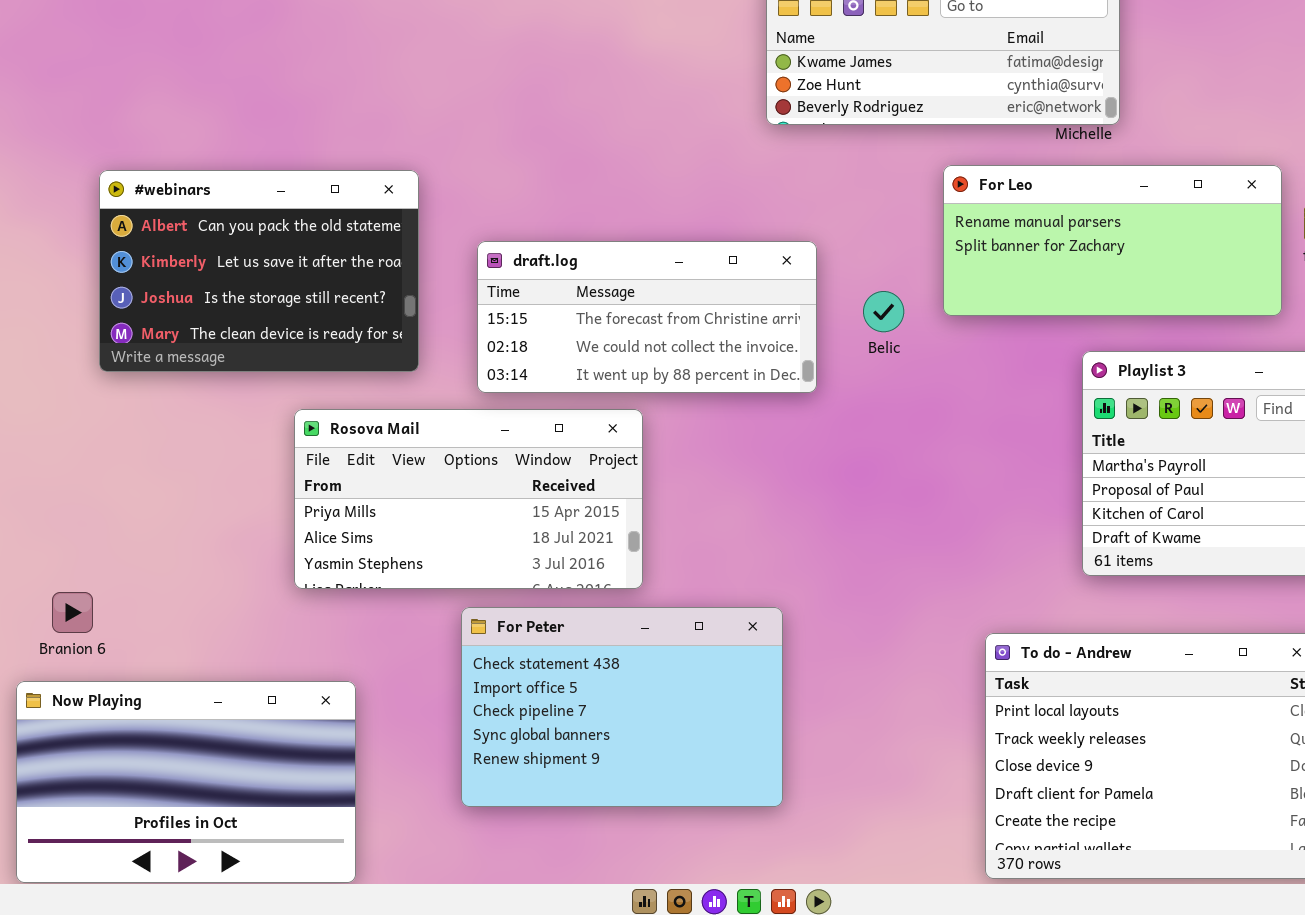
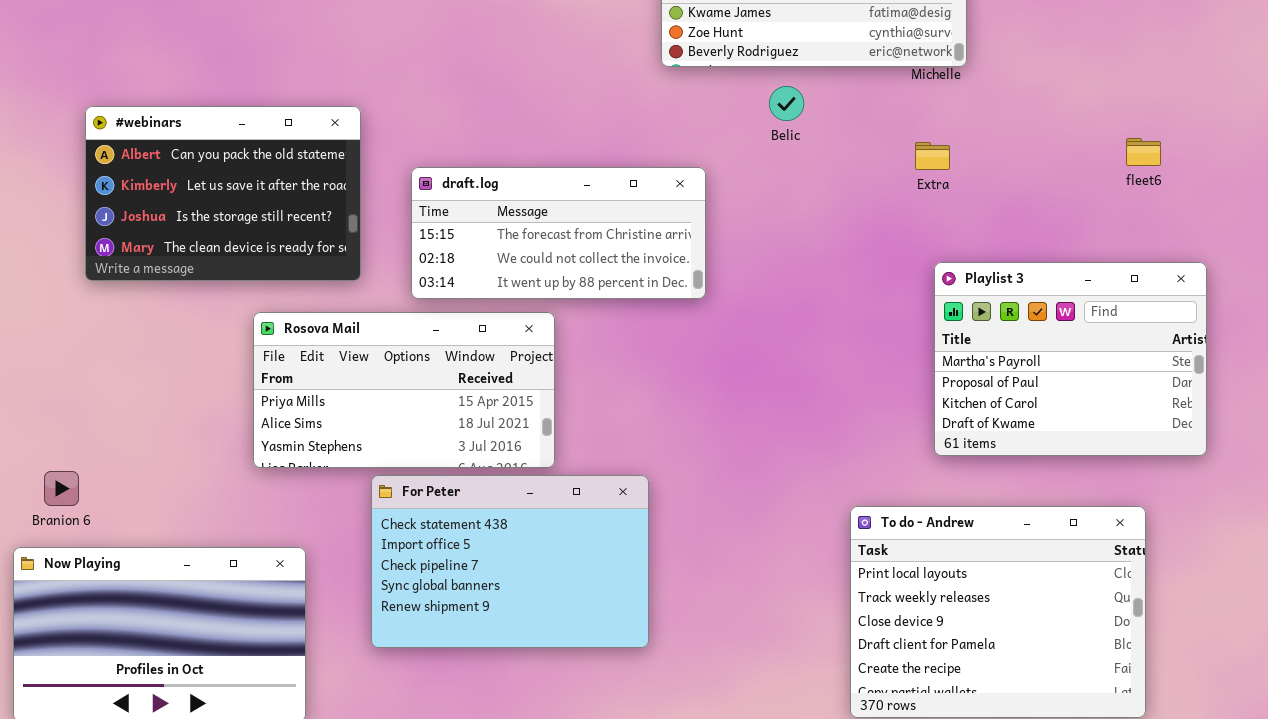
For Leo: [943,165,1282,316] -> none, closed
Belic: [863,291,904,332] -> [769,86,804,121], moved
For Peter: [461,607,783,807] -> [371,475,649,648], moved

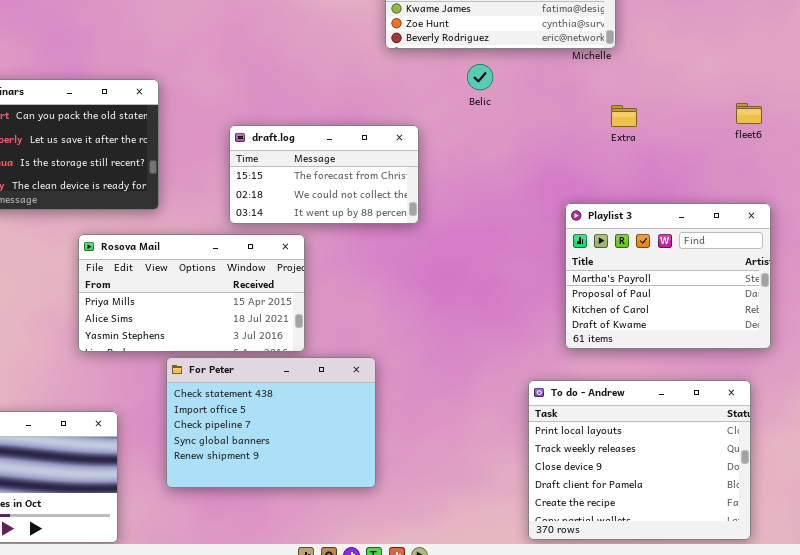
Extra: [915,142,950,170] -> [611,105,637,127], moved
draft.log: [411,167,706,299] -> [229,125,419,224], resized
Playlist 3: [934,262,1207,456] -> [565,203,771,349], moved

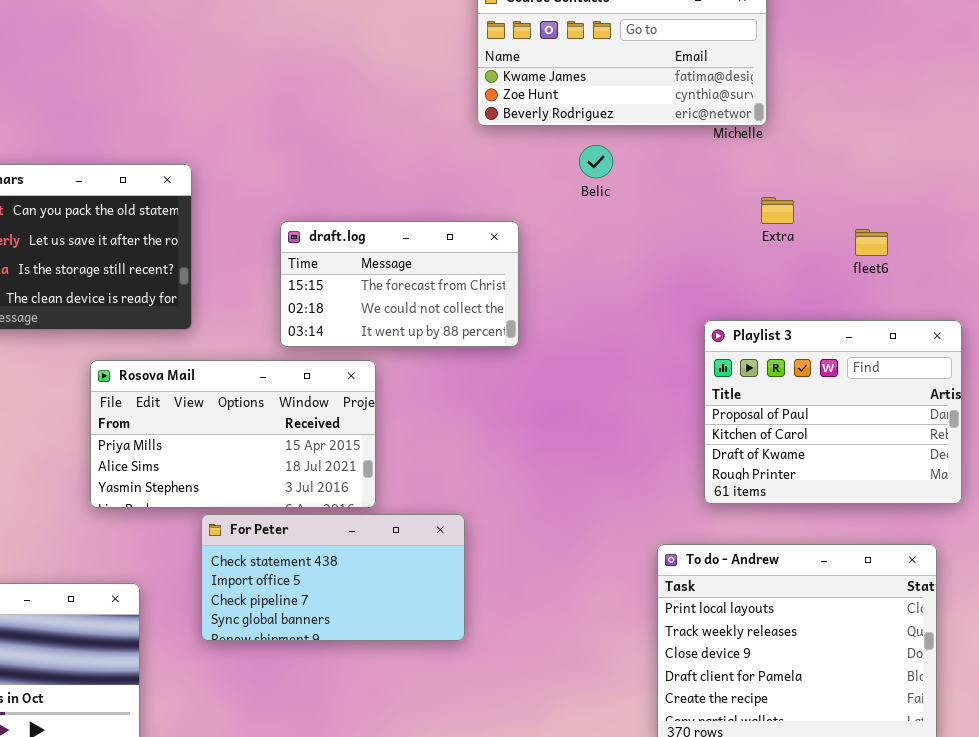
fleet6: [736,103,762,124] -> [855,229,888,256], moved
Playlist 3: [565,203,771,349] -> [704,320,962,504], scrolled down 1 row
For Peter: [166,357,376,488] -> [201,514,465,641], resized

